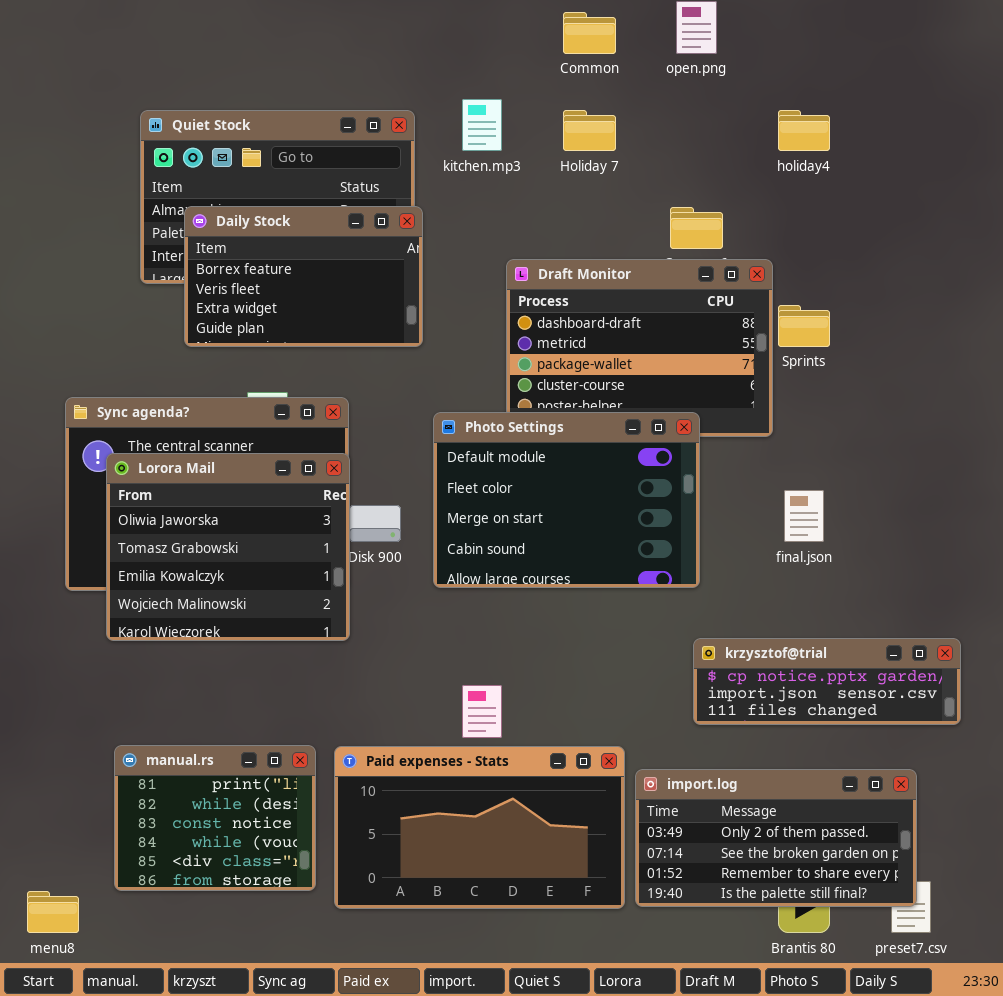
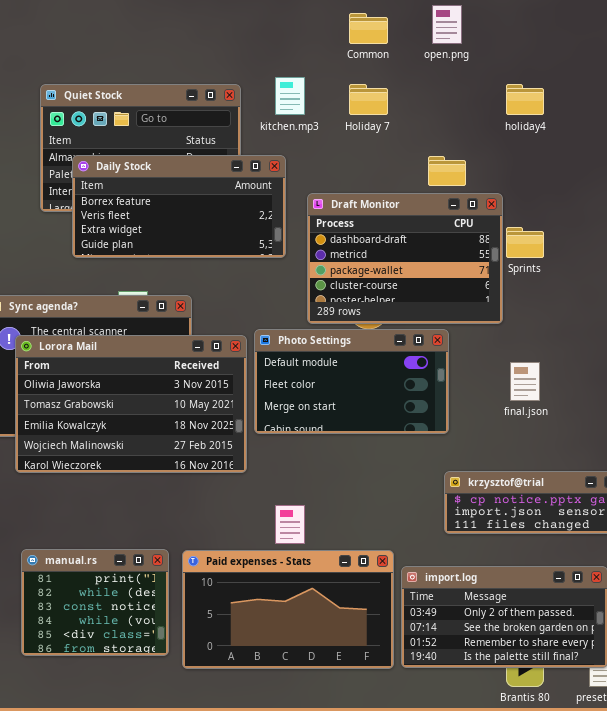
Daily Stock: [184,206,423,347] -> [72,155,286,258], resized
Photo Settings: [433,412,700,588] -> [254,329,449,434], resized
Lorora Mail: [106,453,350,641] -> [15,335,247,473], resized

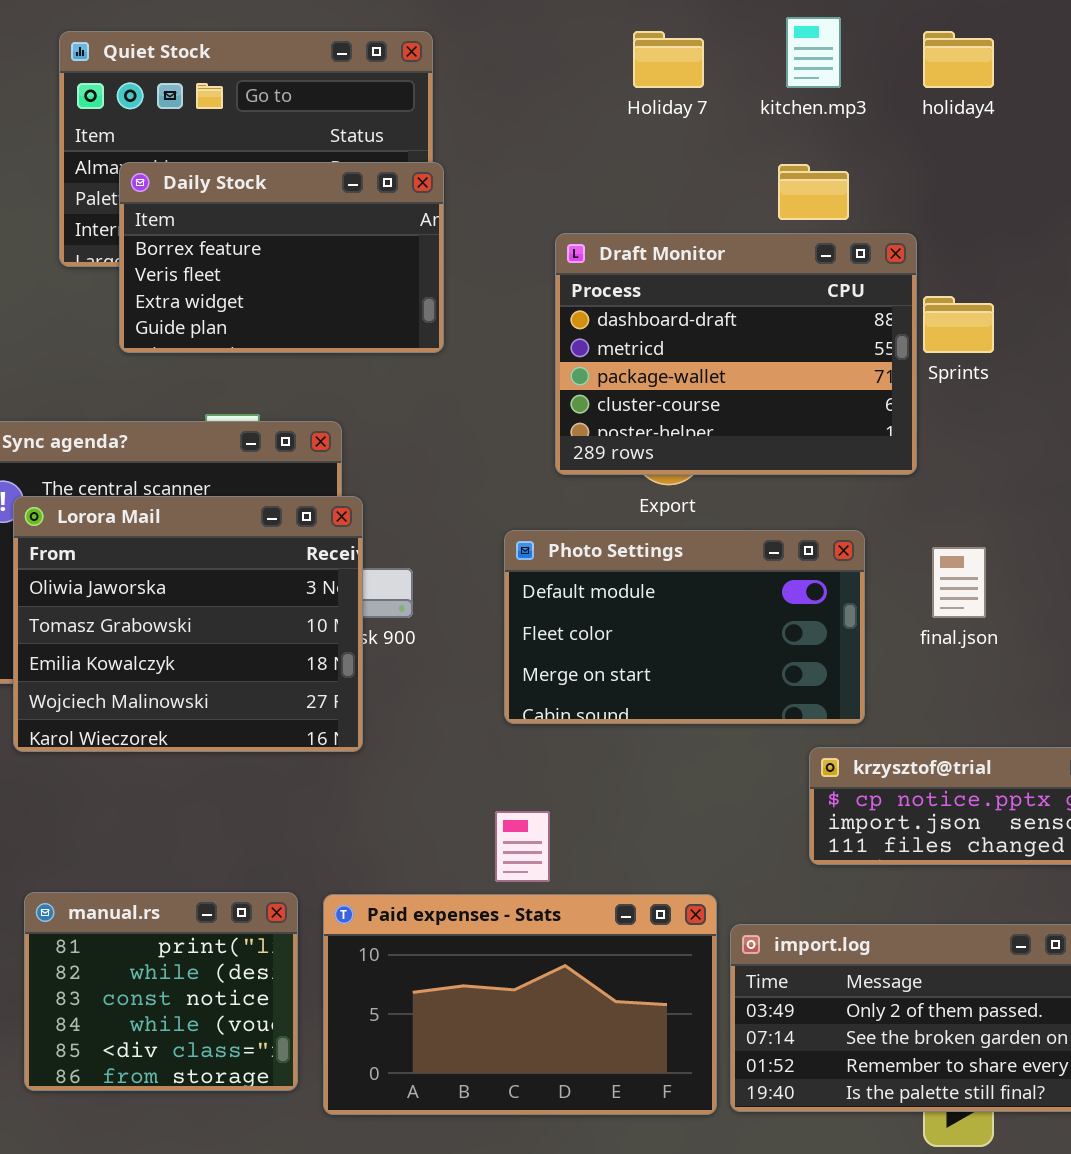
kitchen.mp3: [275,77,305,115] -> [786,17,841,88], moved
Daily Stock: [72,155,286,258] -> [119,162,444,353], resized
Photo Settings: [254,329,449,434] -> [504,530,865,724], moved
Lorora Mail: [15,335,247,473] -> [13,496,363,752], resized

